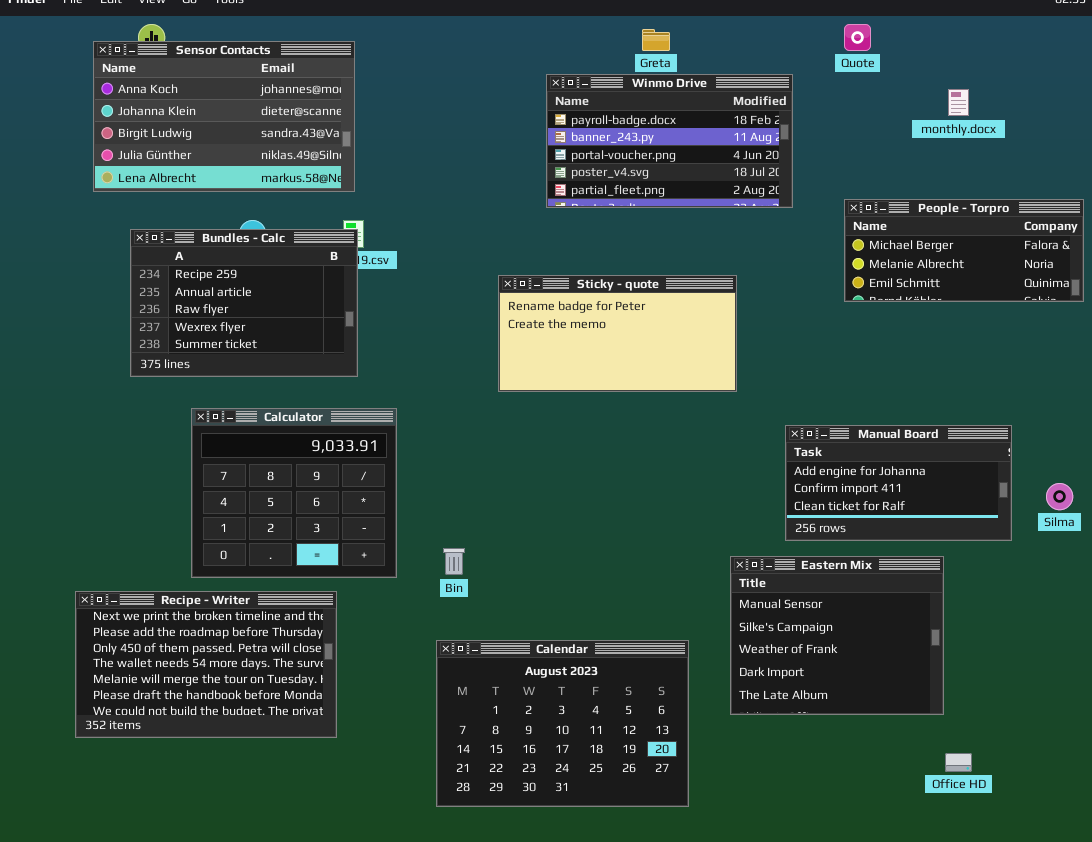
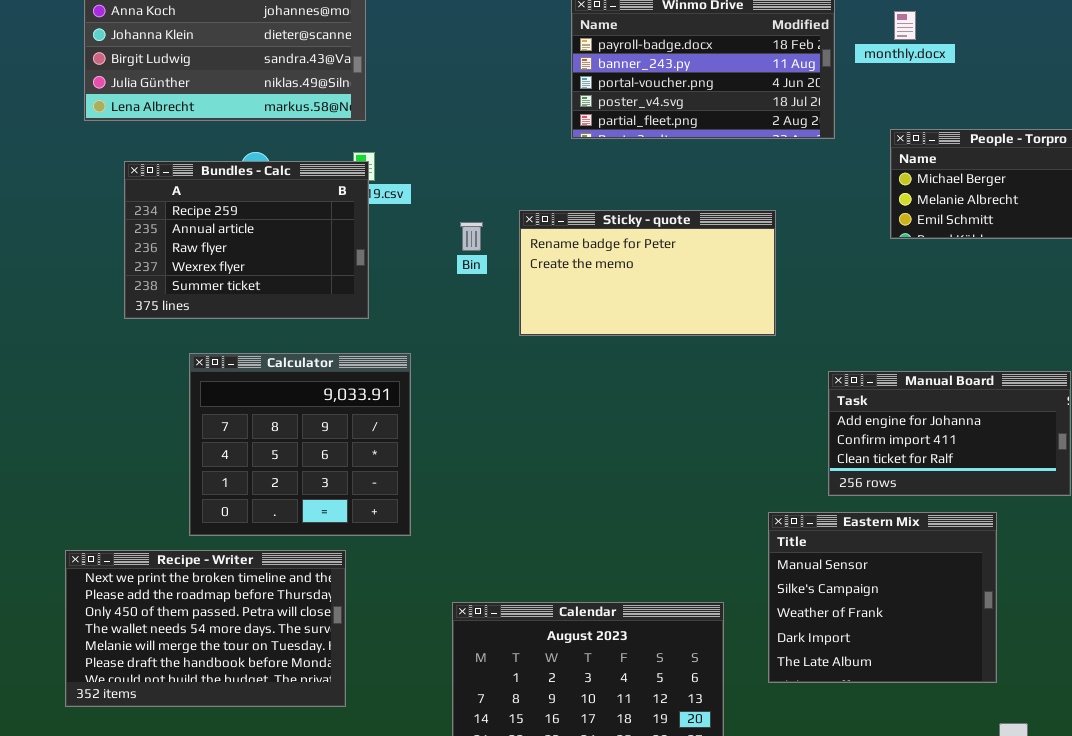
monthly.docx: [948,89,969,116] -> [894,11,916,40], moved
Bin: [443,548,465,575] -> [460,222,483,251], moved

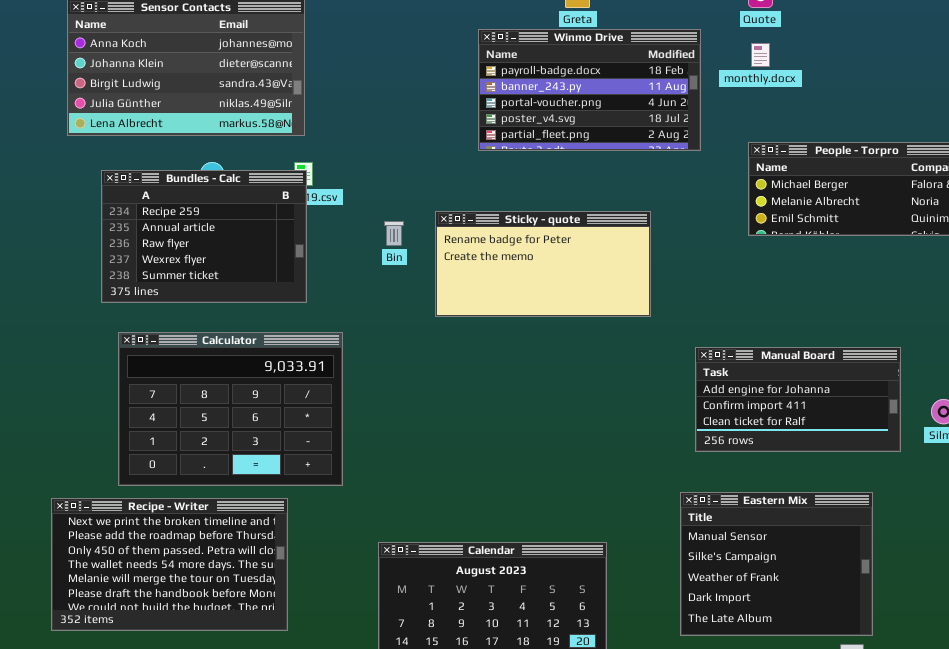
Calculator: [189,353,411,536] -> [118,332,343,486], resized
Eastern Mix: [768,512,997,683] -> [680,492,873,636], moved

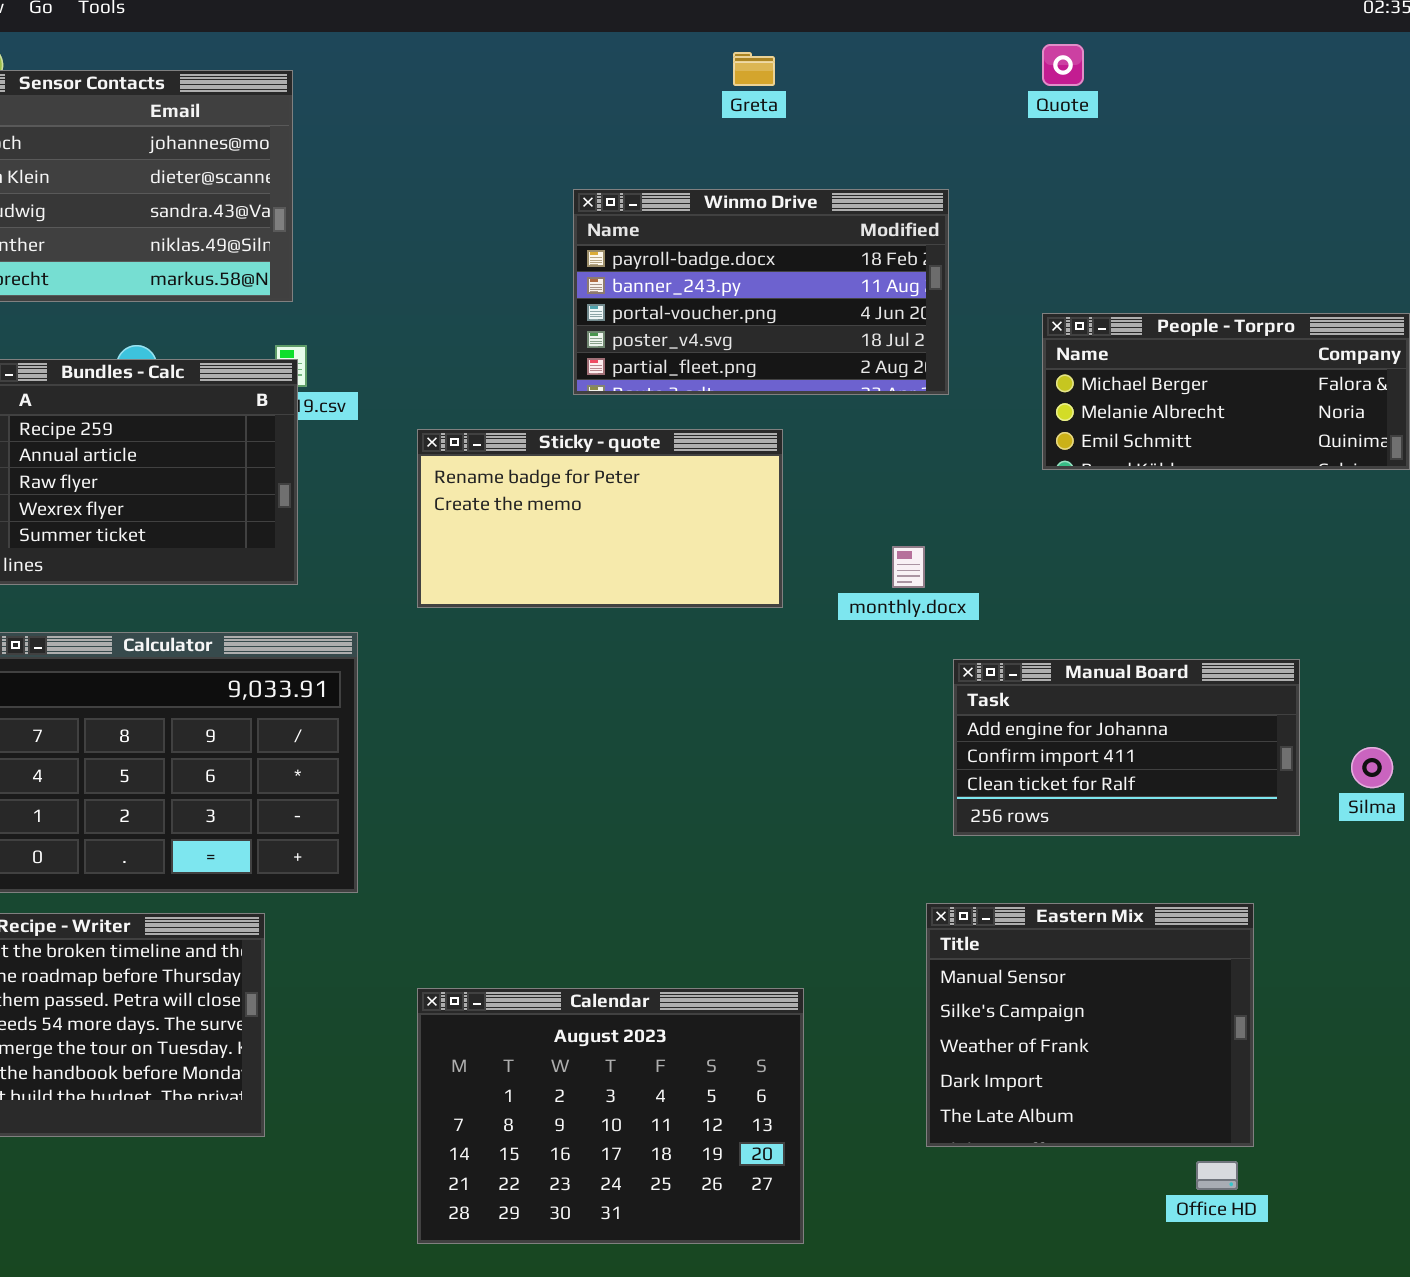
Winmo Drive: [478,29,701,151] -> [573,189,949,395], moved
monthly.docx: [751,43,770,67] -> [892,546,925,588], moved
Sticky - quote: [435,211,651,317] -> [417,429,783,608], moved

